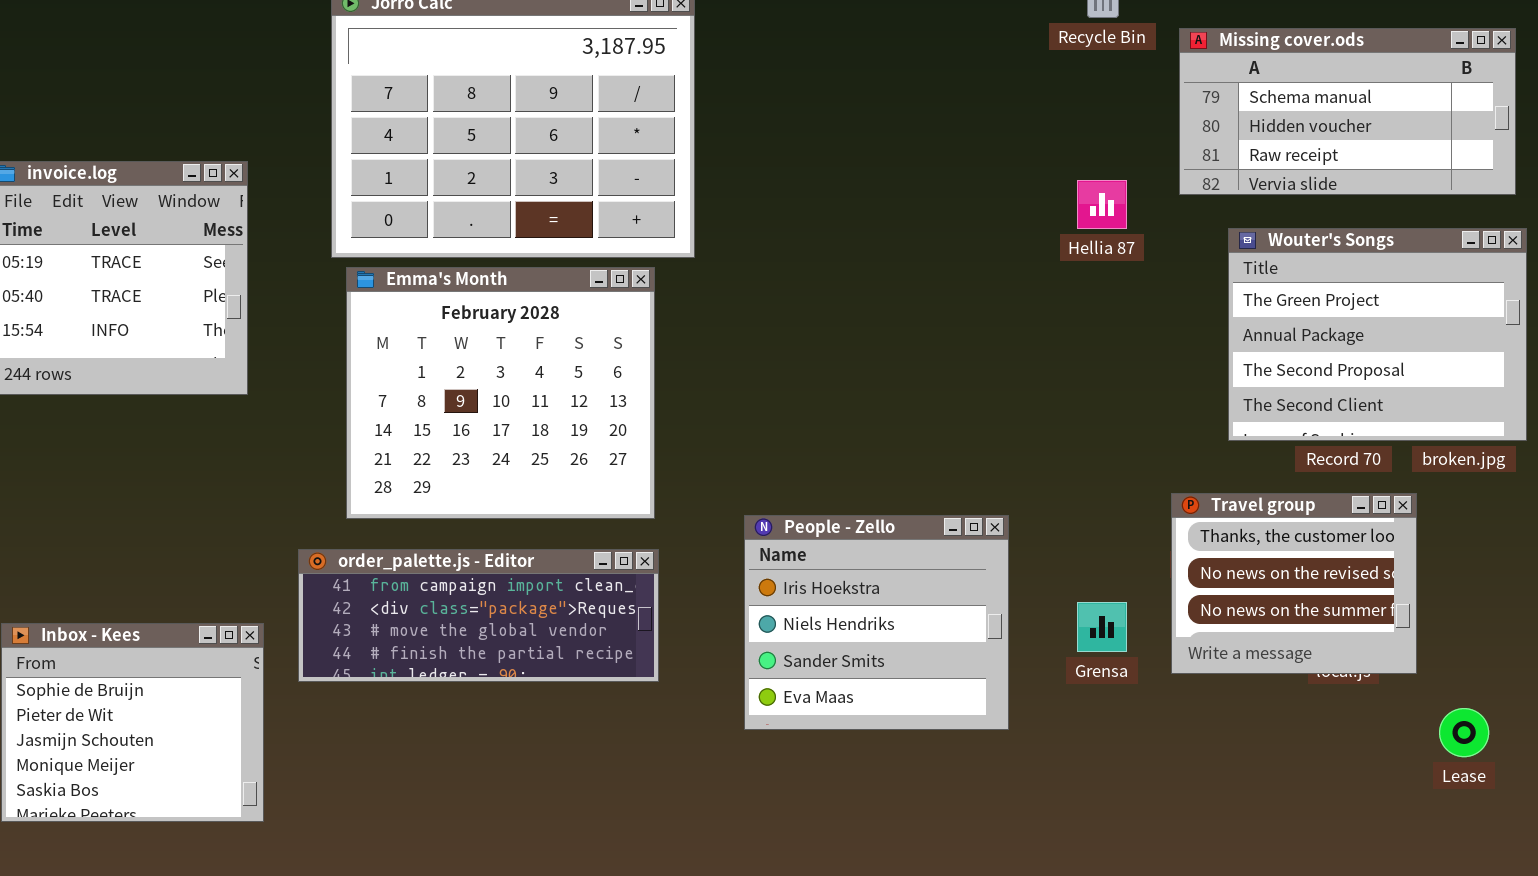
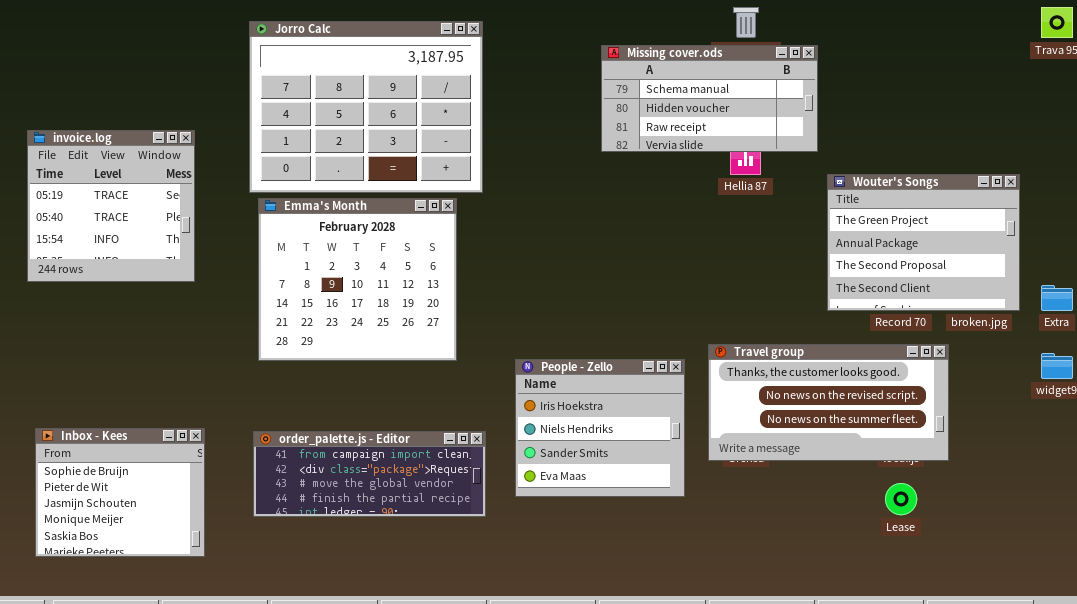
Missing cover.ods: [1179,28,1516,195] -> [601,45,818,152], moved
Travel group: [1171,493,1417,674] -> [708,344,949,461], resized
order_palette.js - Editor: [298,549,659,682] -> [253,431,486,517], moved
Lease: [1439,708,1489,757] -> [885,483,917,515], moved

